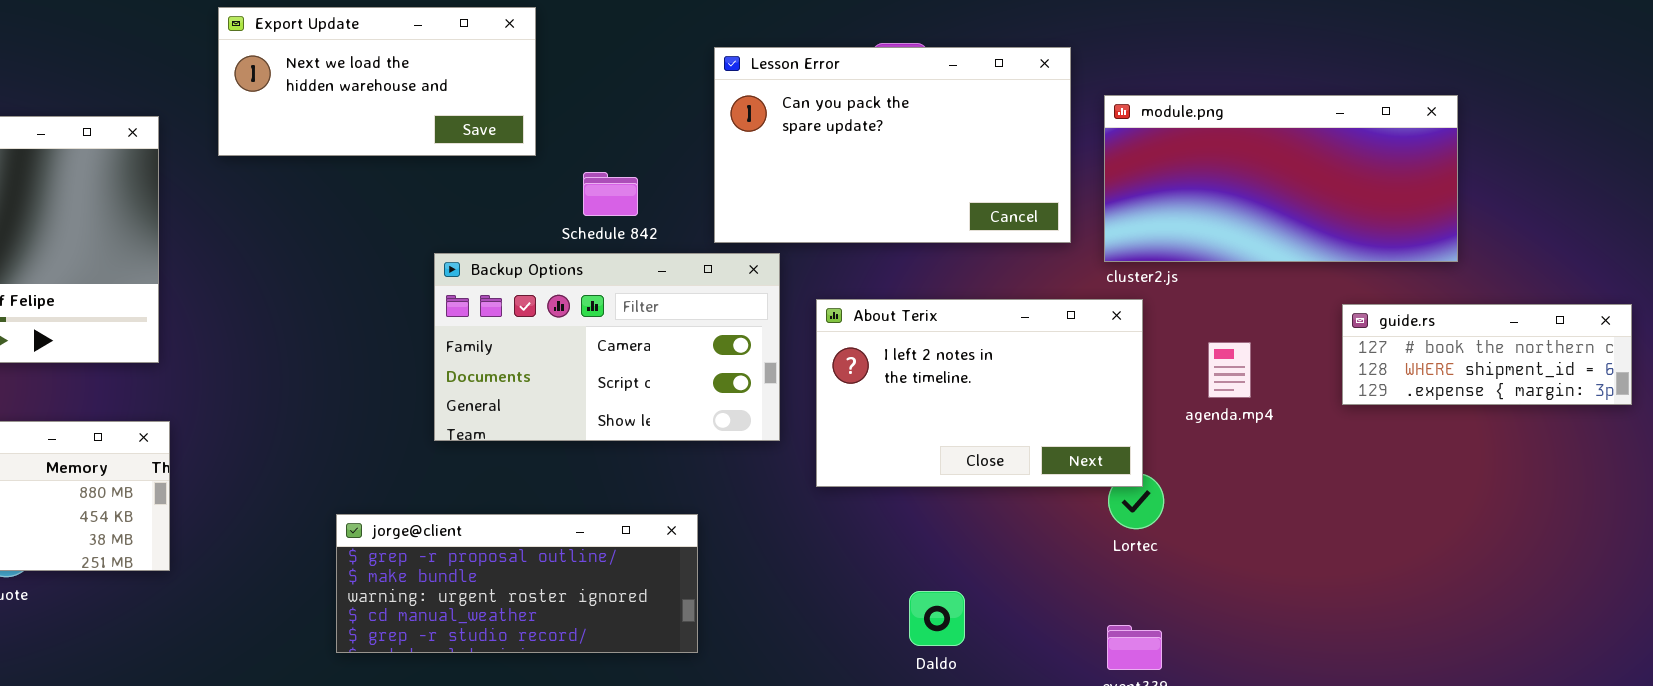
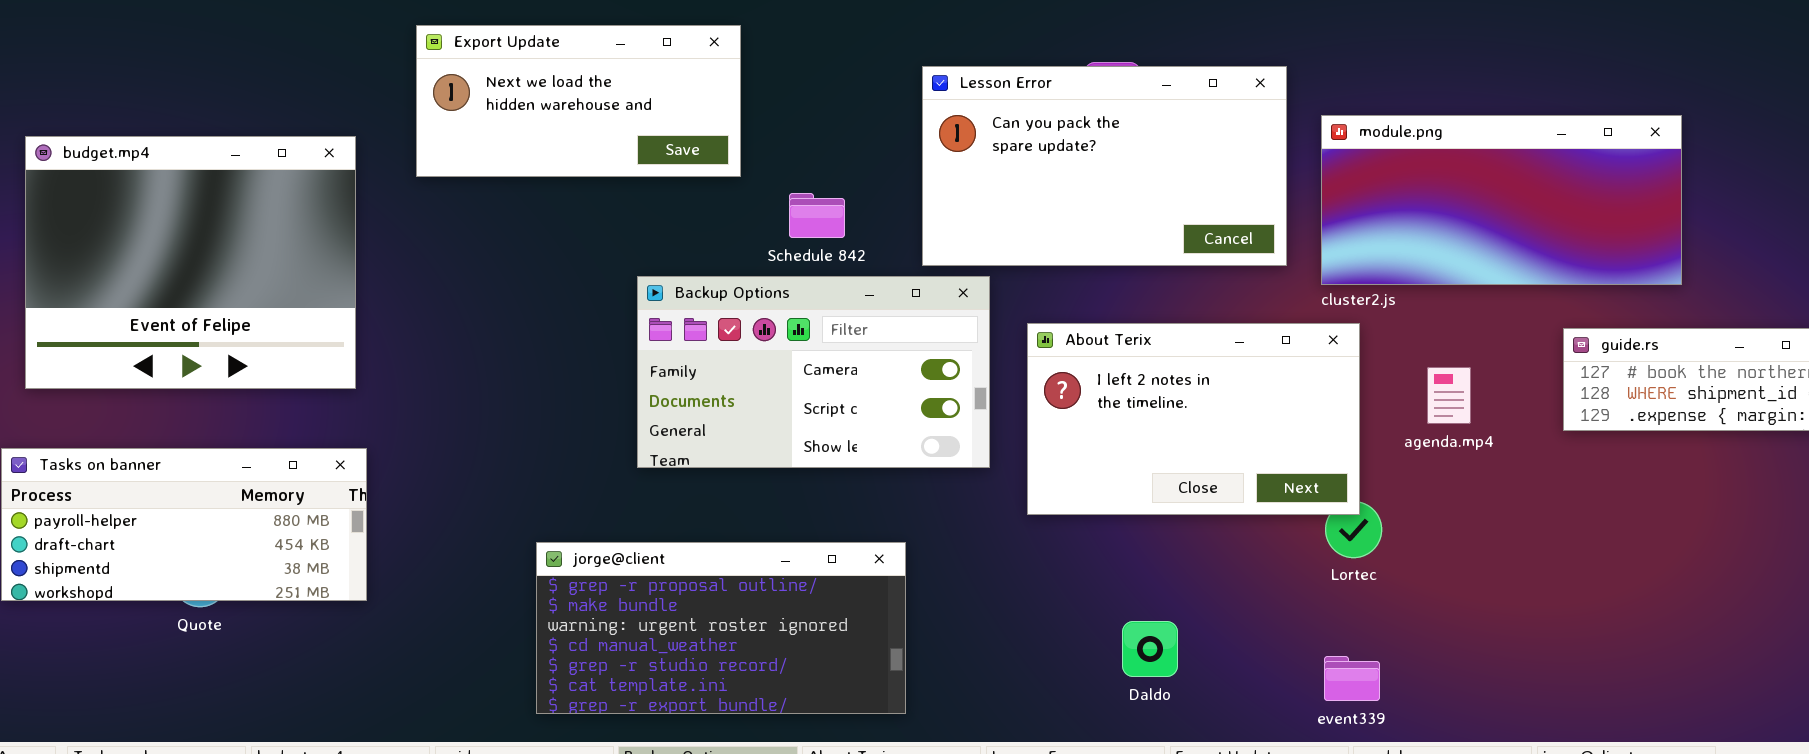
jorge@client: [336,514,698,653] -> [536,542,906,714], resized

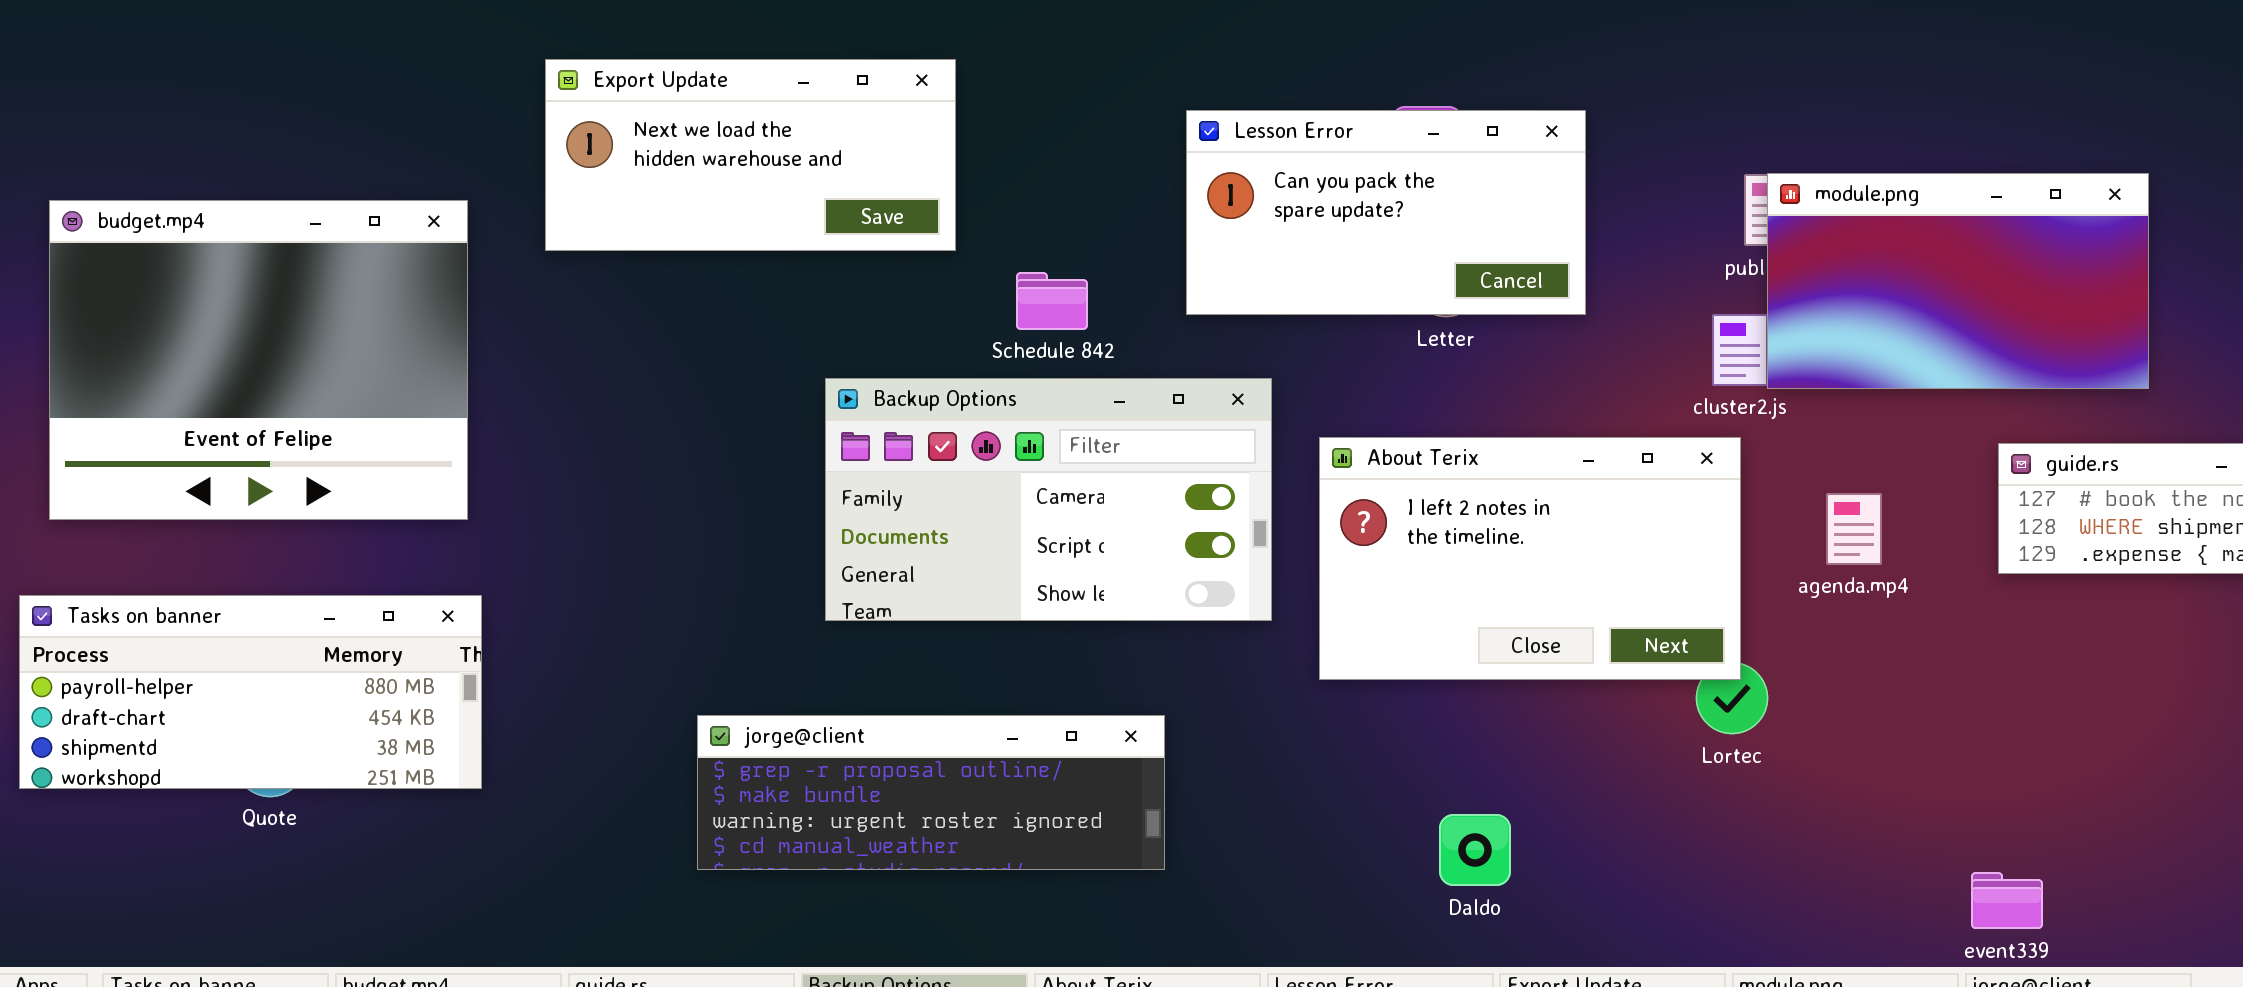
Lesson Error: [922,66,1287,266] -> [1186,110,1586,315], resized
module.png: [1321,115,1682,285] -> [1767,173,2149,389], resized
jorge@client: [536,542,906,714] -> [697,715,1165,870], resized
event339: [1324,656,1380,701] -> [1971,872,2043,929], moved

